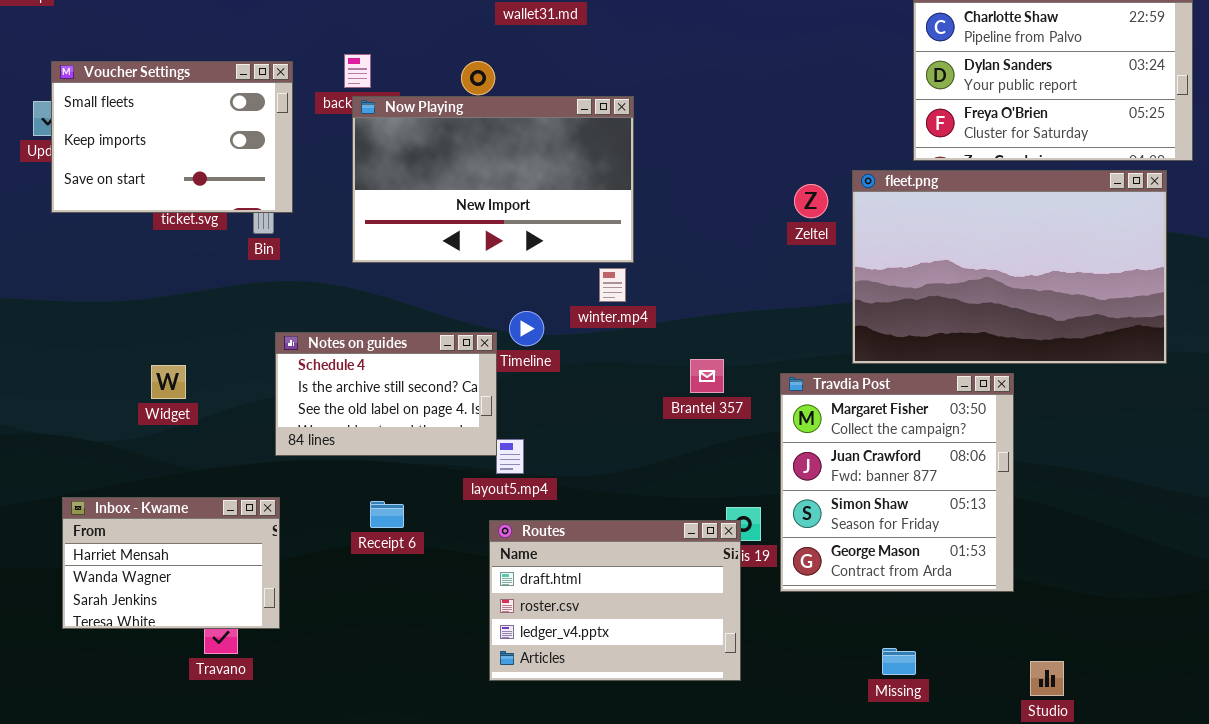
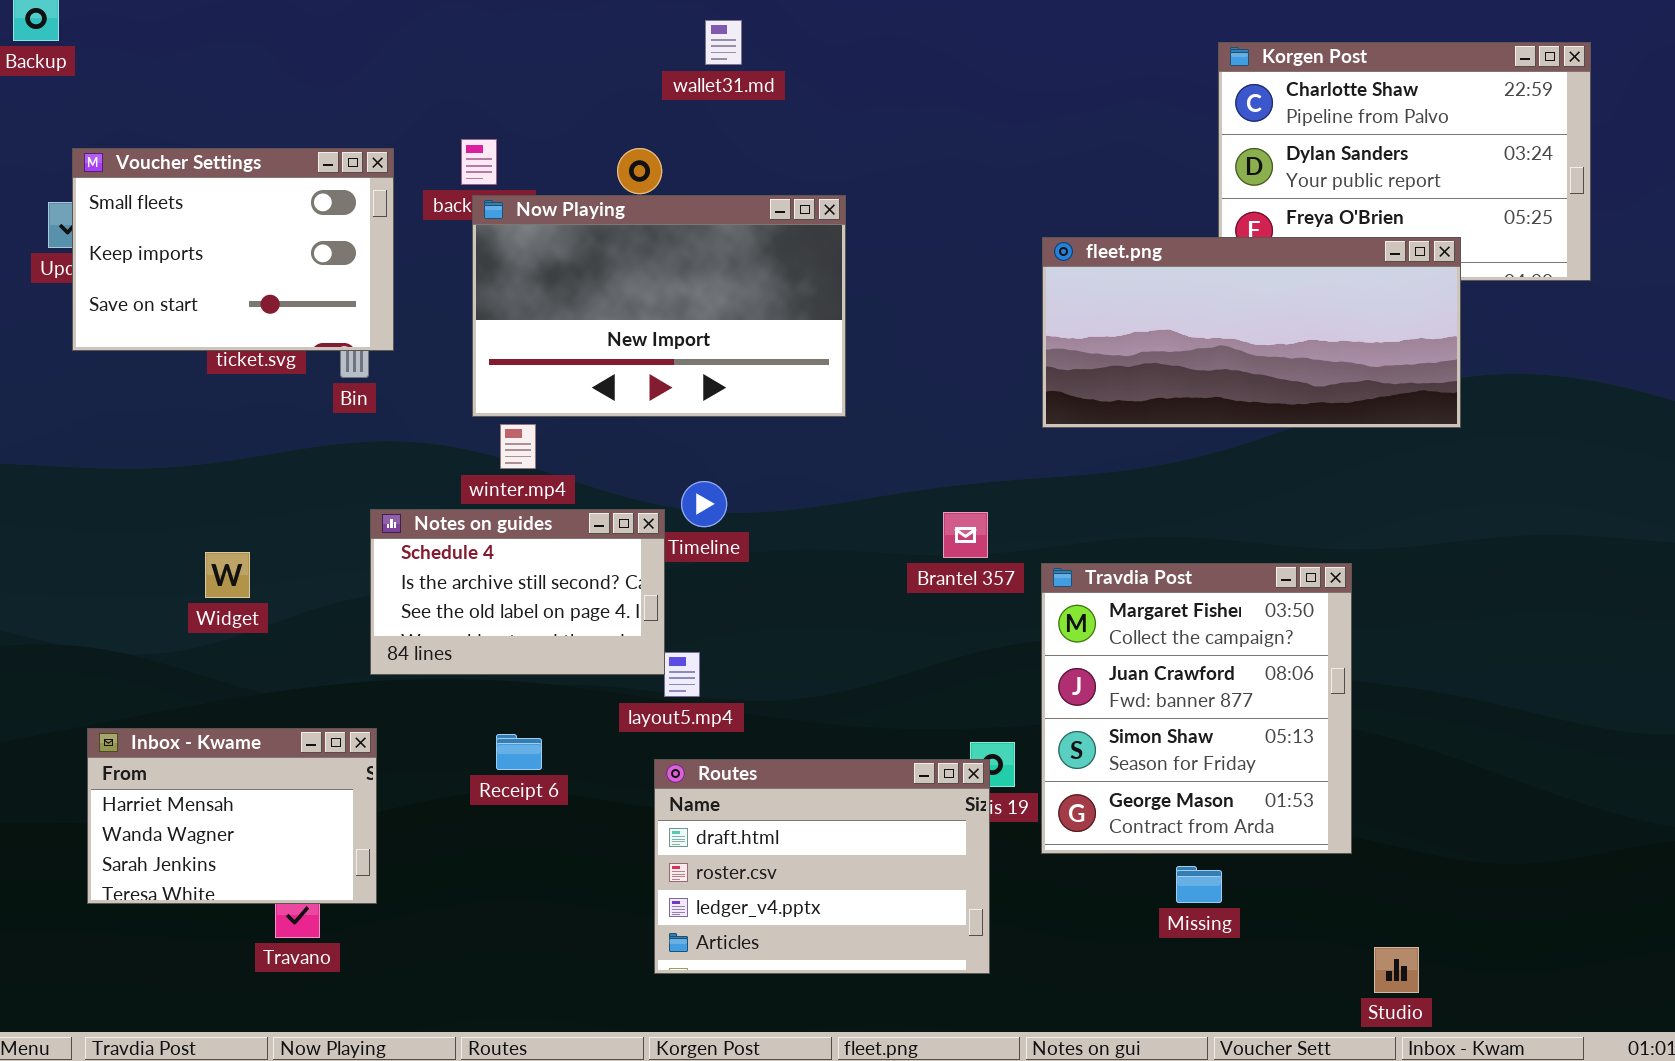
fleet.png: [852,170,1167,364] -> [1042,237,1461,428], moved, resized
winter.mp4: [599,268,626,302] -> [500,424,536,469], moved
Brantel 357: [690,359,724,393] -> [943,512,988,558], moved
Missing: [882,648,916,675] -> [1176,866,1222,903], moved

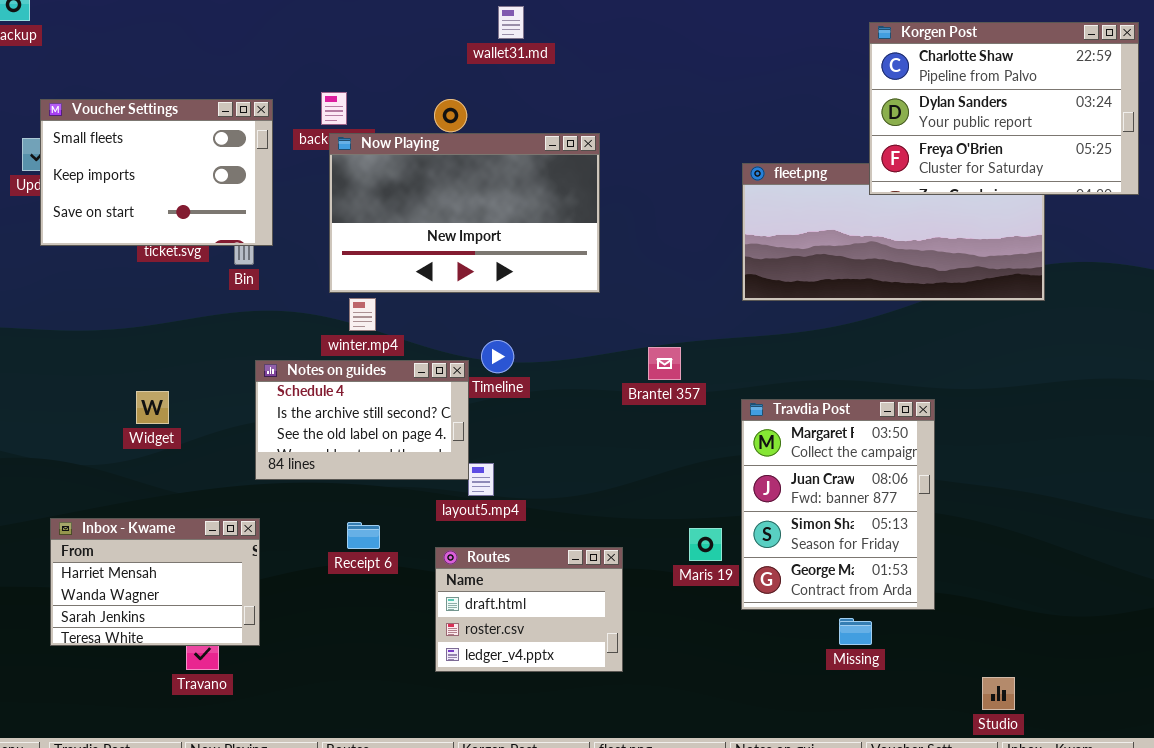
Korgen Post: [1218,42,1591,281] -> [869,22,1139,195], raised
Brantel 357: [943,512,988,558] -> [648,347,681,380], moved
Travdia Post: [1041,563,1352,854] -> [741,399,935,610], resized
Routes: [654,759,990,974] -> [435,547,623,672], moved, resized

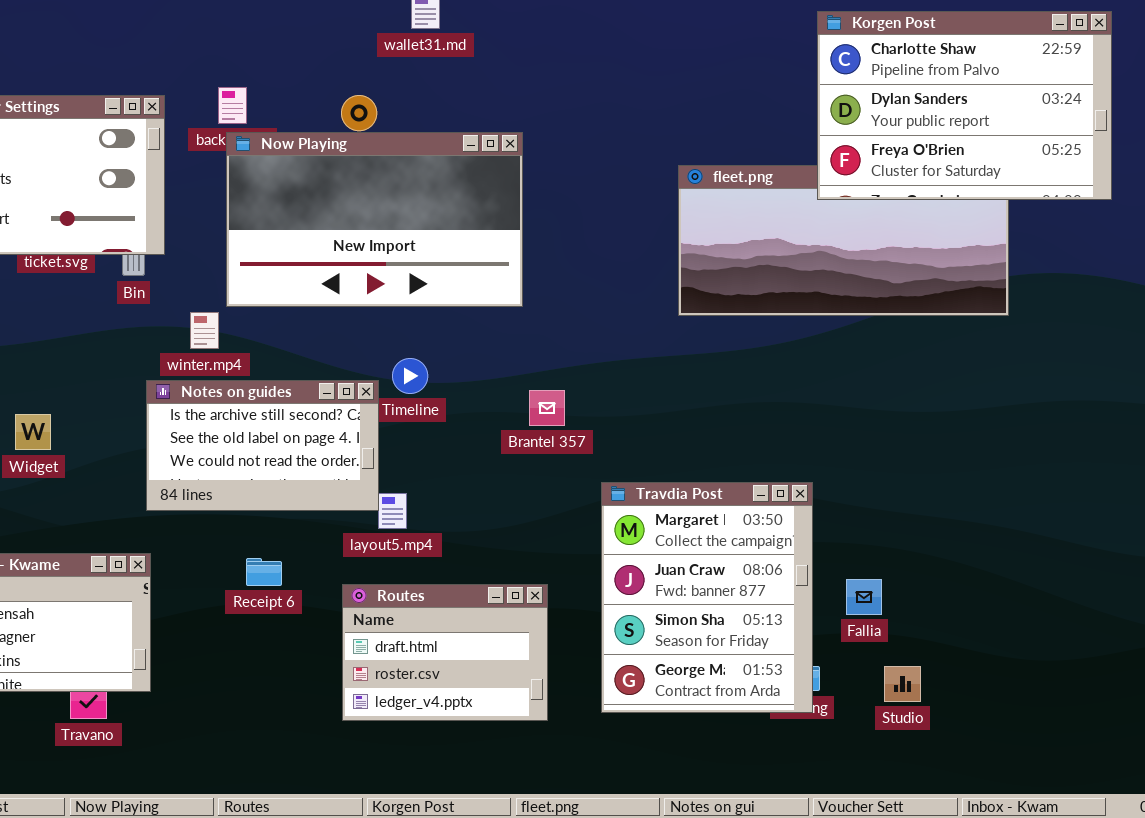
winter.mp4: [349,298,376,331] -> [190,312,219,349], moved
Brantel 357: [648,347,681,380] -> [529,390,565,426], moved
Notes on guides: [255,360,469,480] -> [146,380,379,511], scrolled down 1 row
Travdia Post: [741,399,935,610] -> [601,482,813,713], moved
Studio: [982,677,1015,710] -> [884,666,921,702], moved

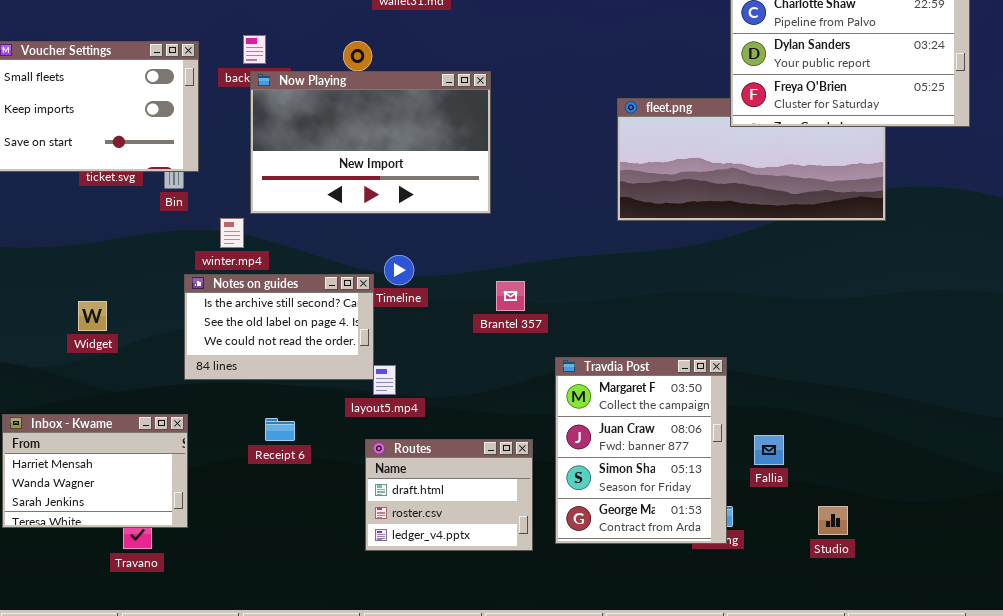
Routes: [342,584,548,721] -> [365,439,533,551], moved
Studio: [884,666,921,702] -> [818,506,848,535], moved

